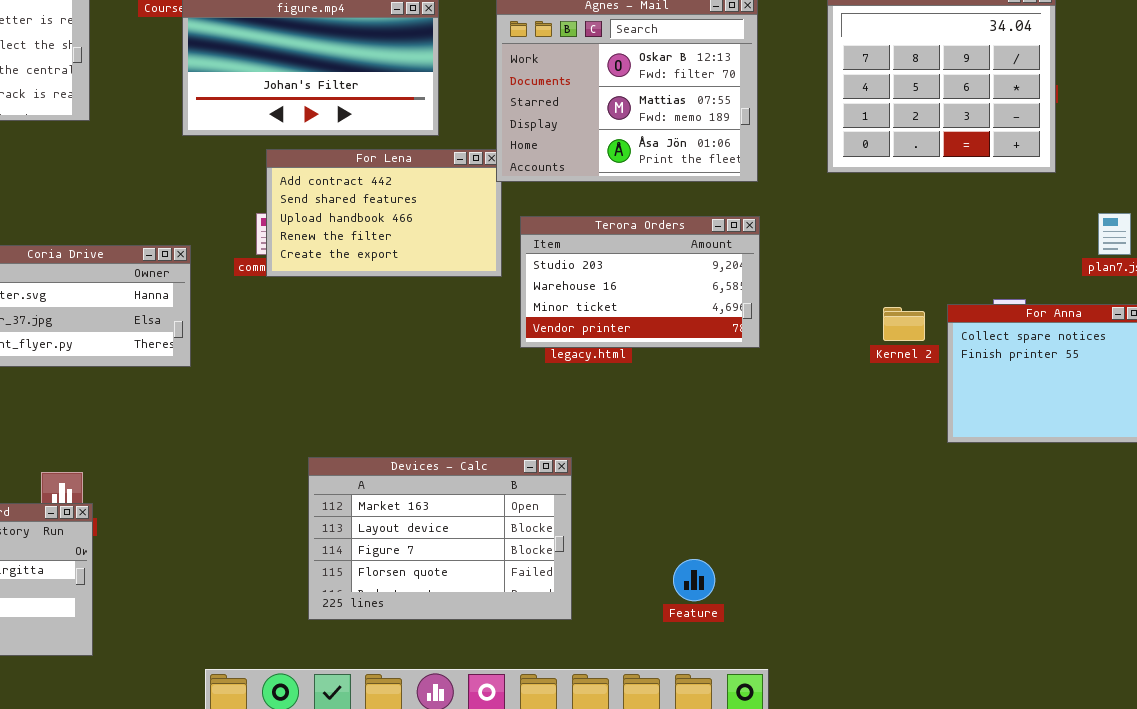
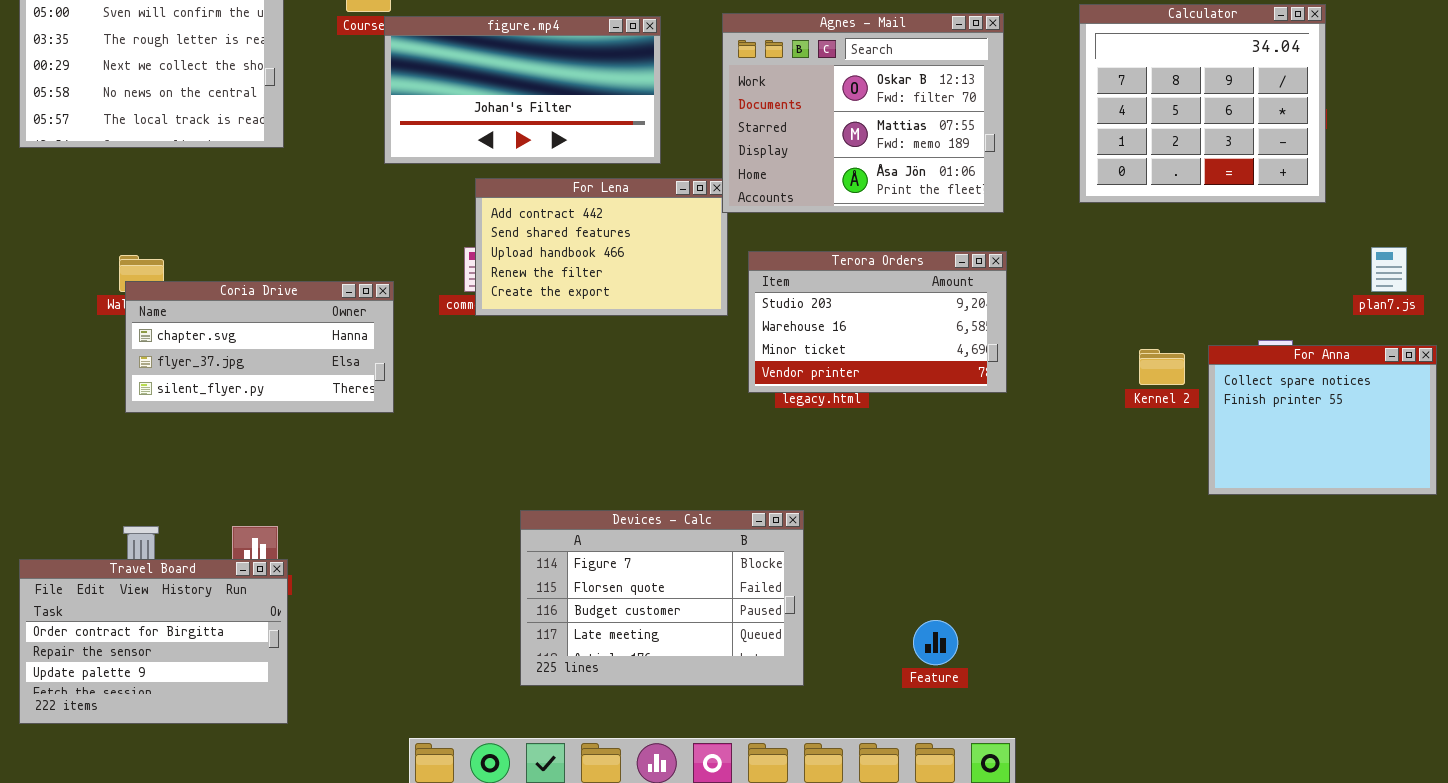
Devices - Calc: [308,457,572,620] -> [520,510,804,686], scrolled down 2 rows

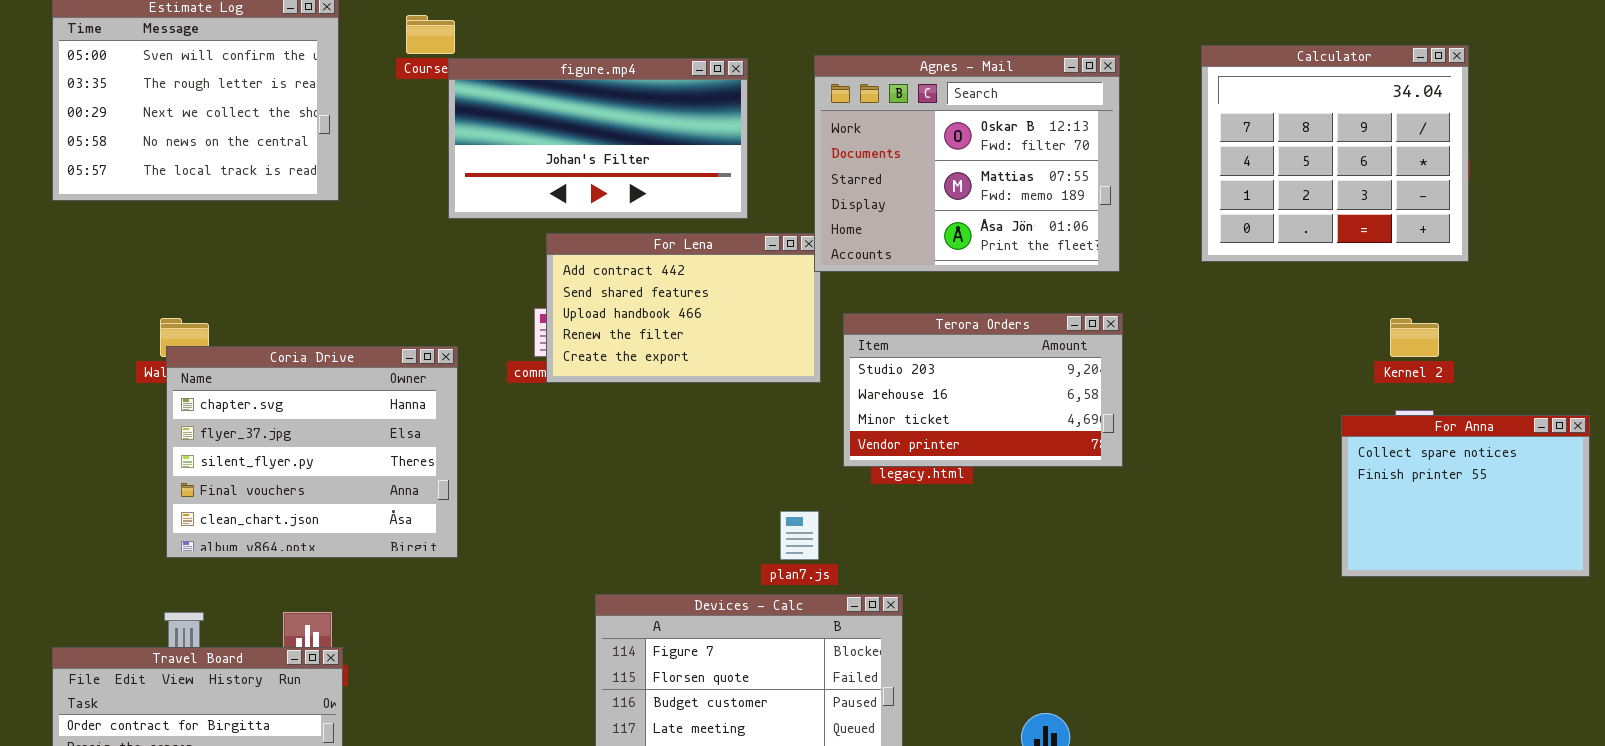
plan7.js: [1371,247,1407,292] -> [780,511,819,560], moved
Coria Drive: [125,281,394,413] -> [166,346,458,558], resized
Kernel 2: [1139,349,1185,385] -> [1390,318,1439,357], moved

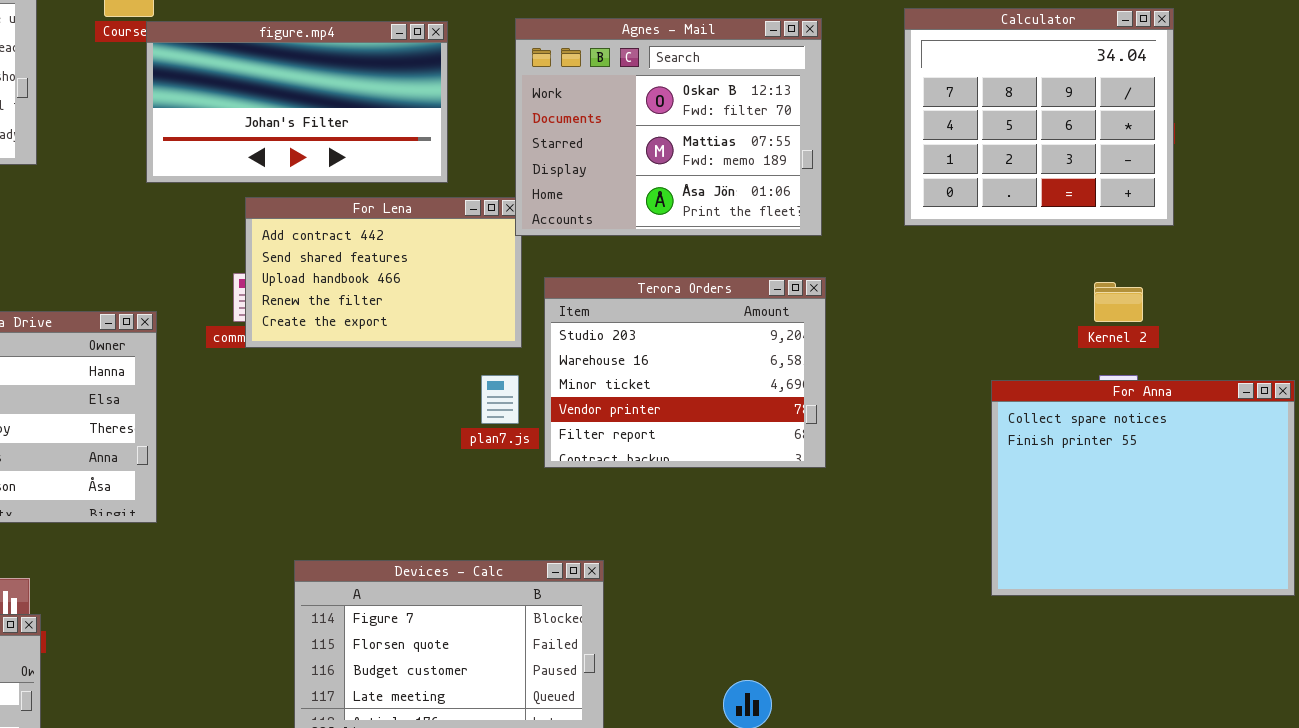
Terora Orders: [843,313,1123,467] -> [544,277,826,468], resized
For Anna: [1341,415,1590,577] -> [991,380,1295,596], resized
plan7.js: [780,511,819,560] -> [481,375,519,424], moved

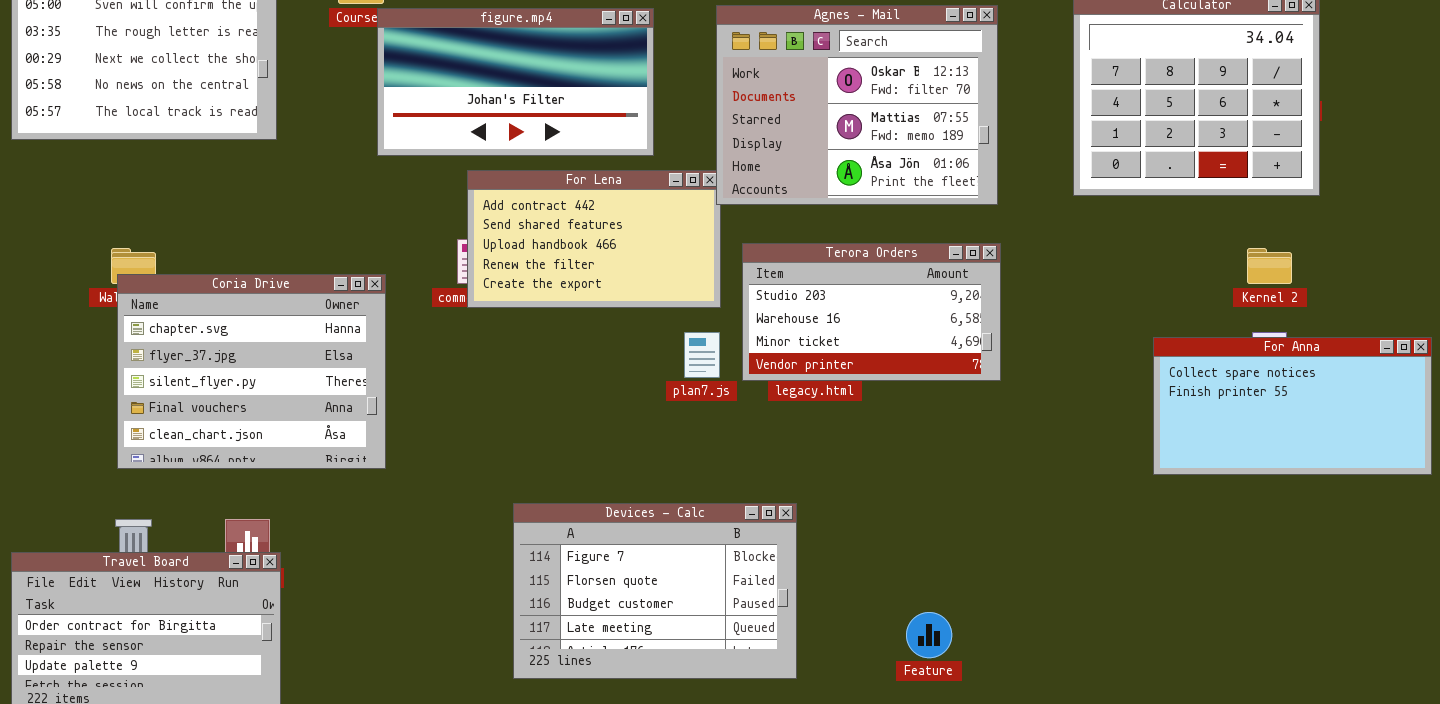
Terora Orders: [544,277,826,468] -> [742,243,1001,381], resized
For Anna: [991,380,1295,596] -> [1153,337,1432,475], resized

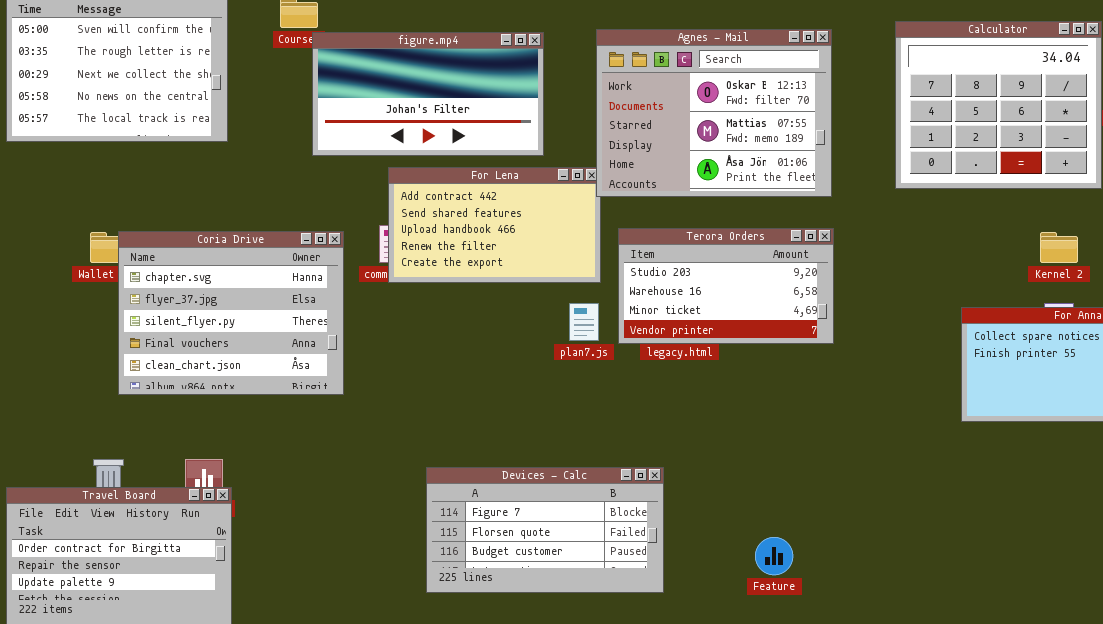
Coria Drive: [117,274,386,469] -> [118,231,344,395], moved
Devices - Calc: [513,503,797,679] -> [426,467,664,593], resized

